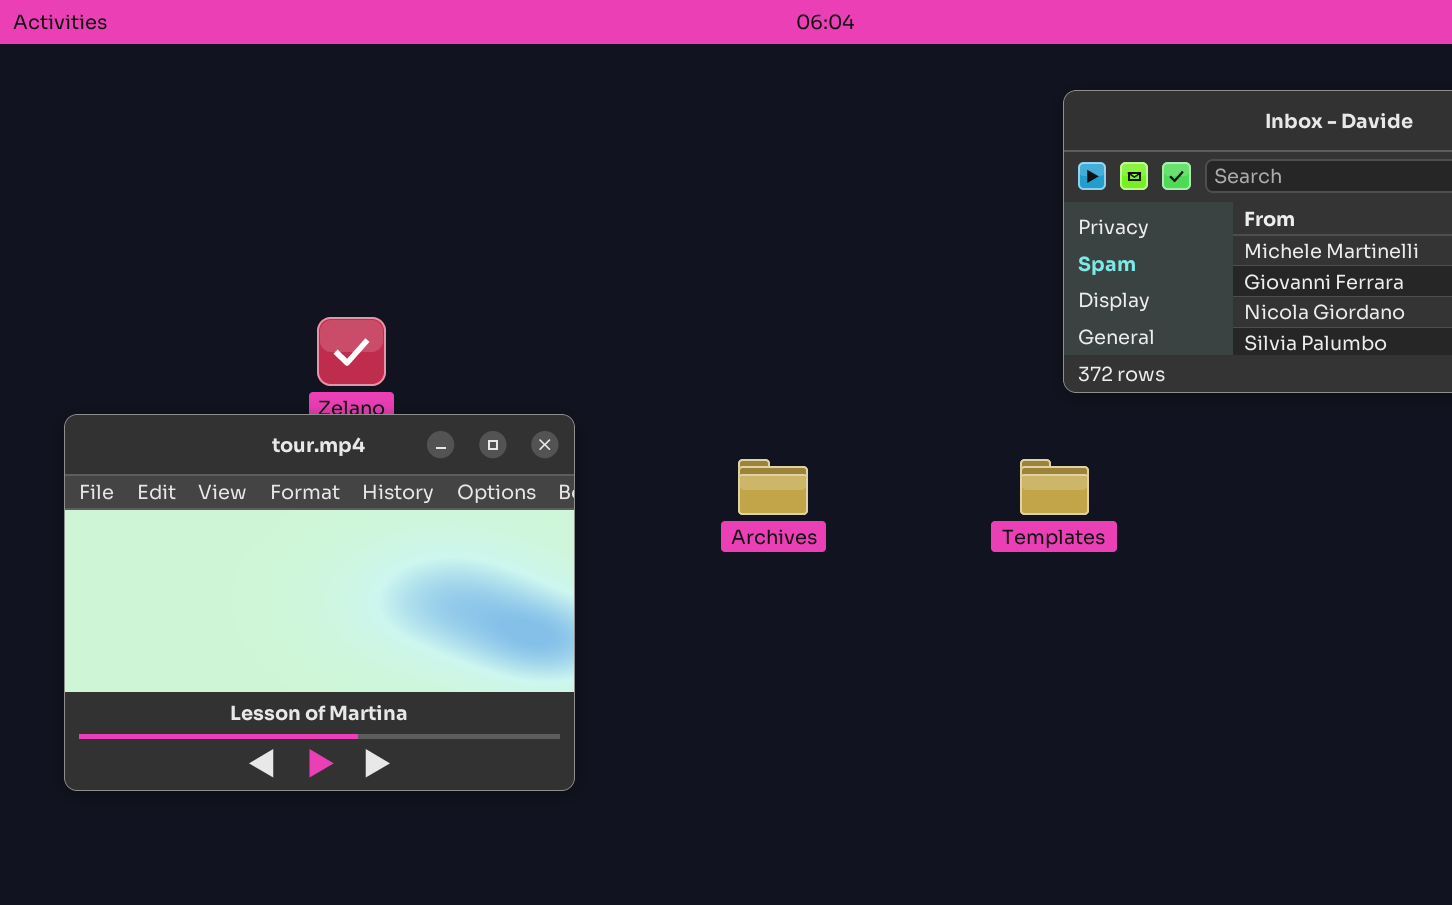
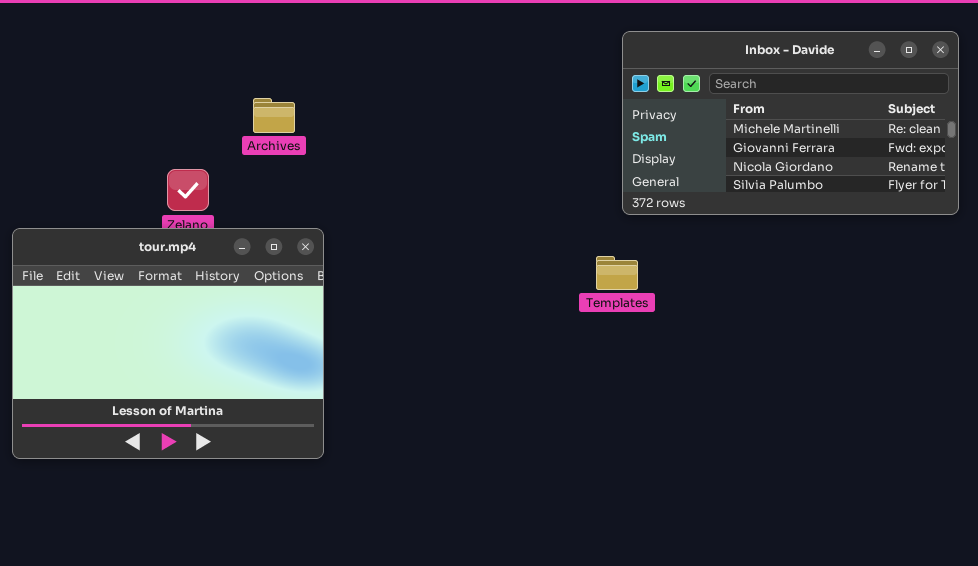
Archives: [738,459,808,515] -> [253,98,295,133], moved

